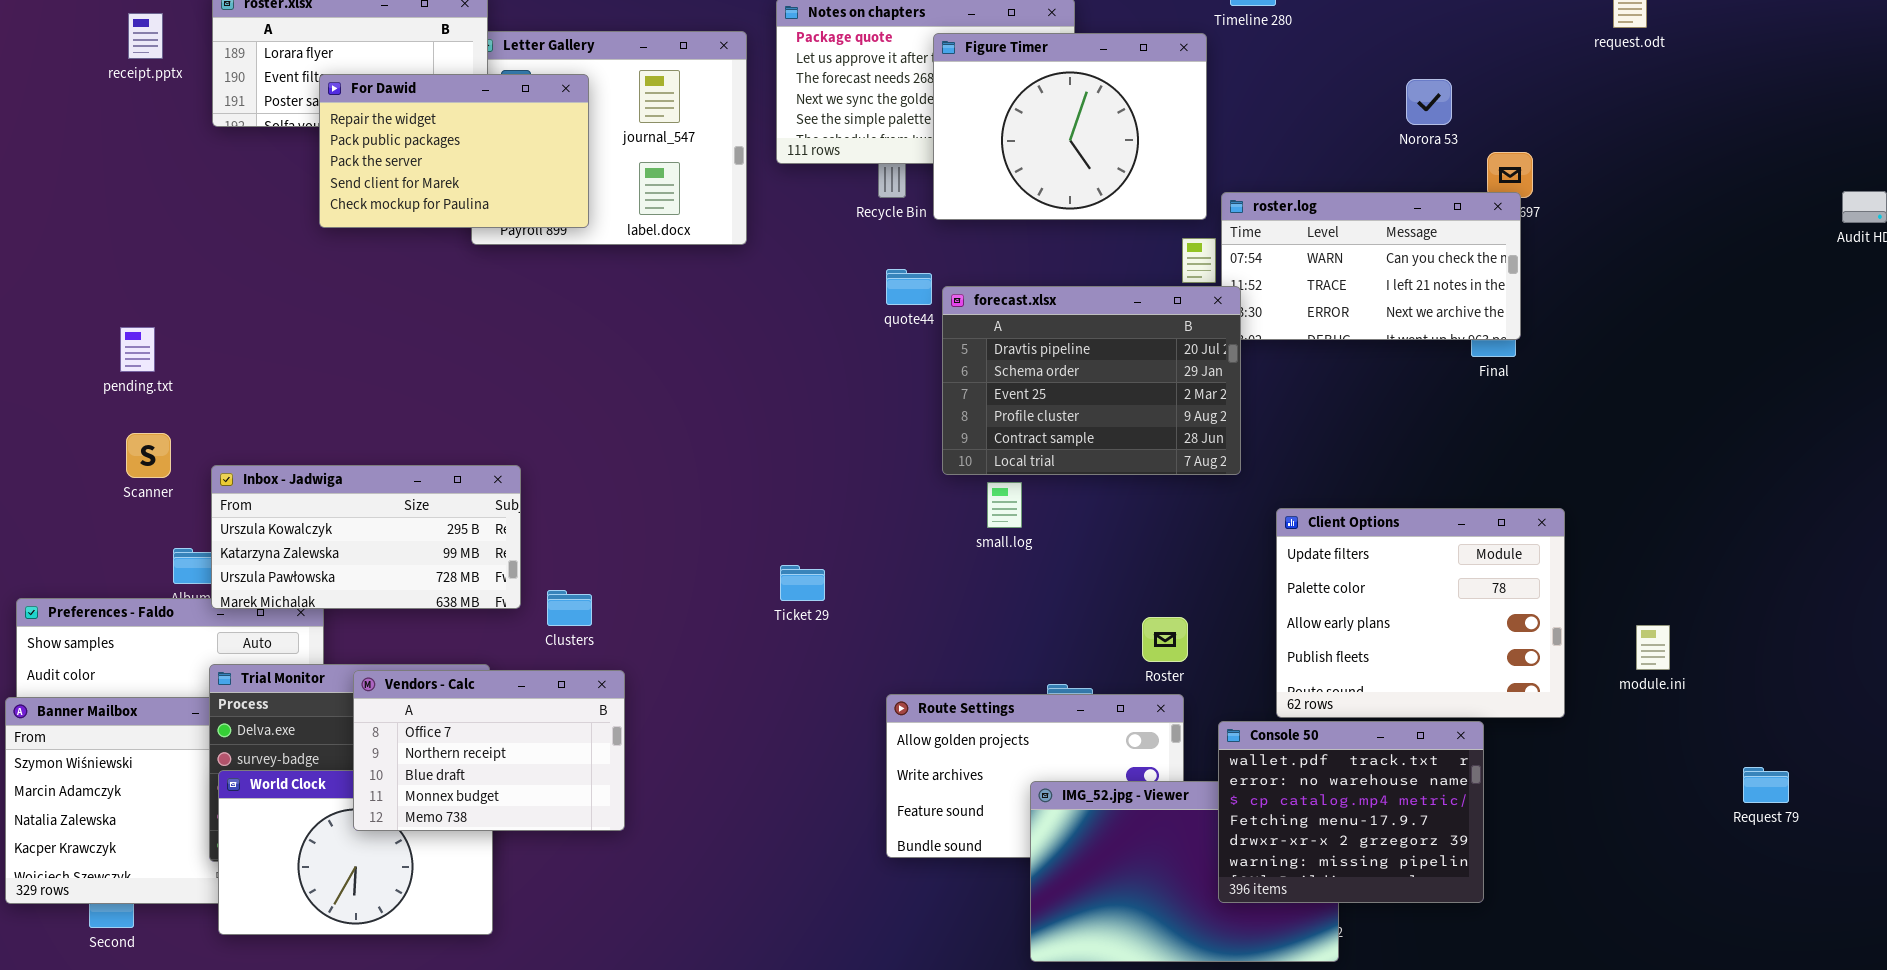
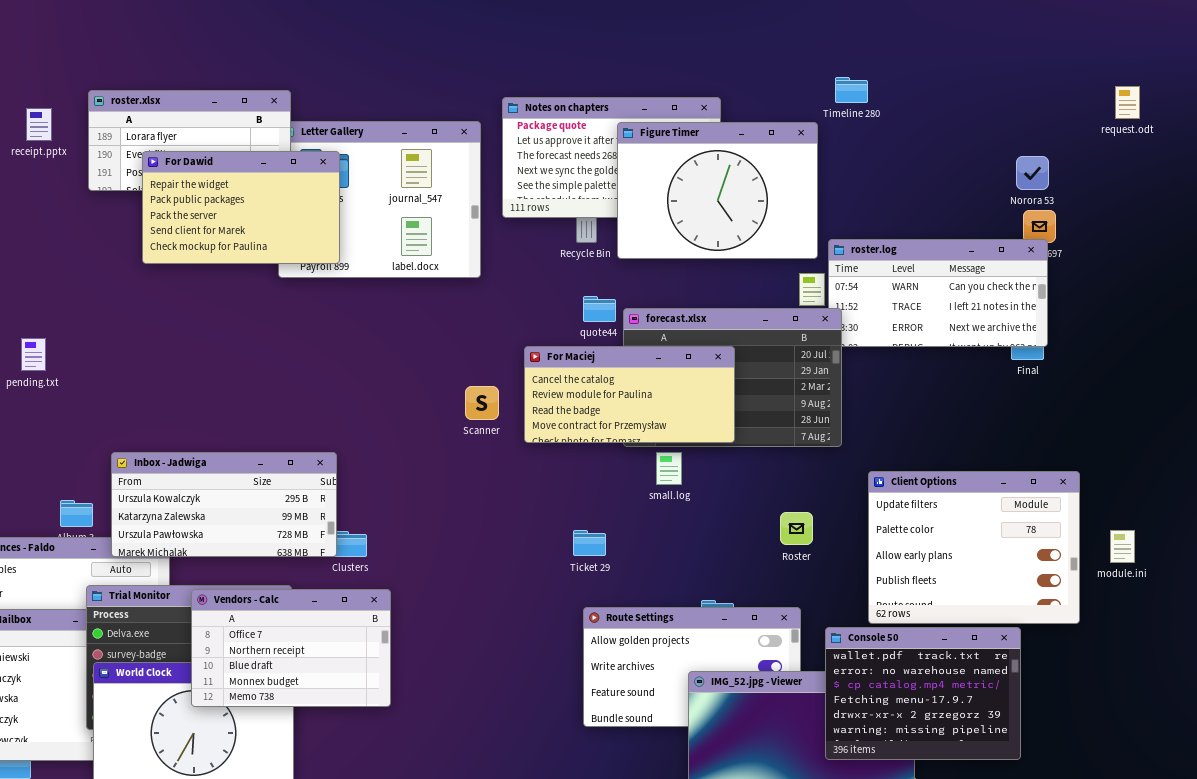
For Dawid: [319,74,589,228] -> [142,151,340,264], moved
Norora 53: [1406,79,1452,125] -> [1016,156,1049,190], moved
For Maciej: none -> [524,346,735,443], opened
Scanner: [126,433,171,478] -> [465,386,499,420], moved
Inbox - Jadwiga: [211,465,521,609] -> [111,452,337,557], moved
Ticket 29: [780,565,825,601] -> [573,530,606,556], moved
Roster: [1142,617,1188,662] -> [780,512,813,545], moved
module.ini: [1636,625,1670,670] -> [1110,530,1135,563], moved

